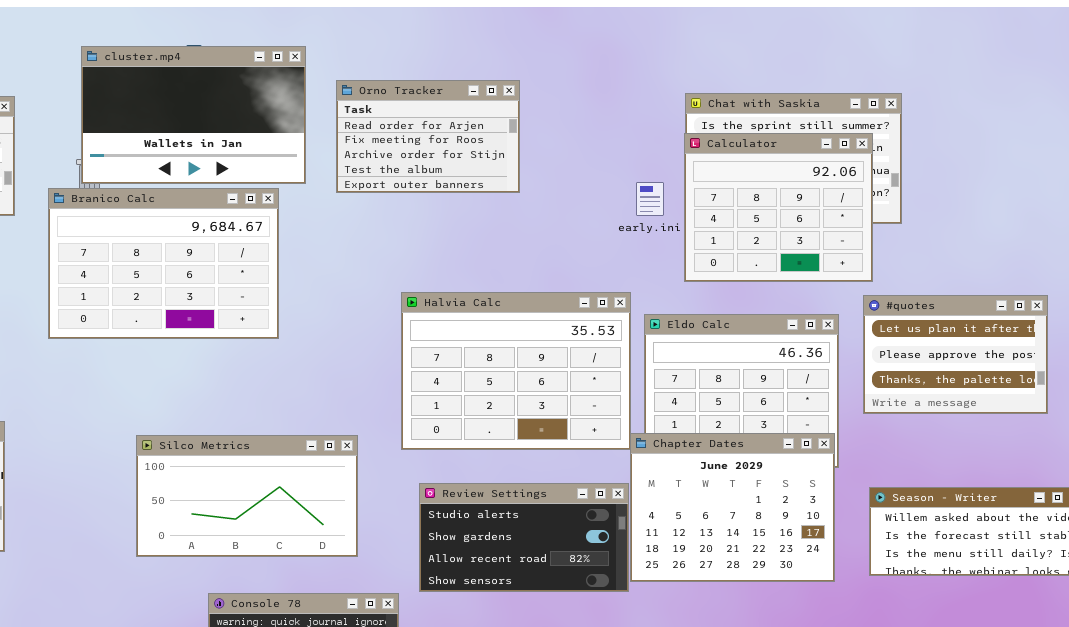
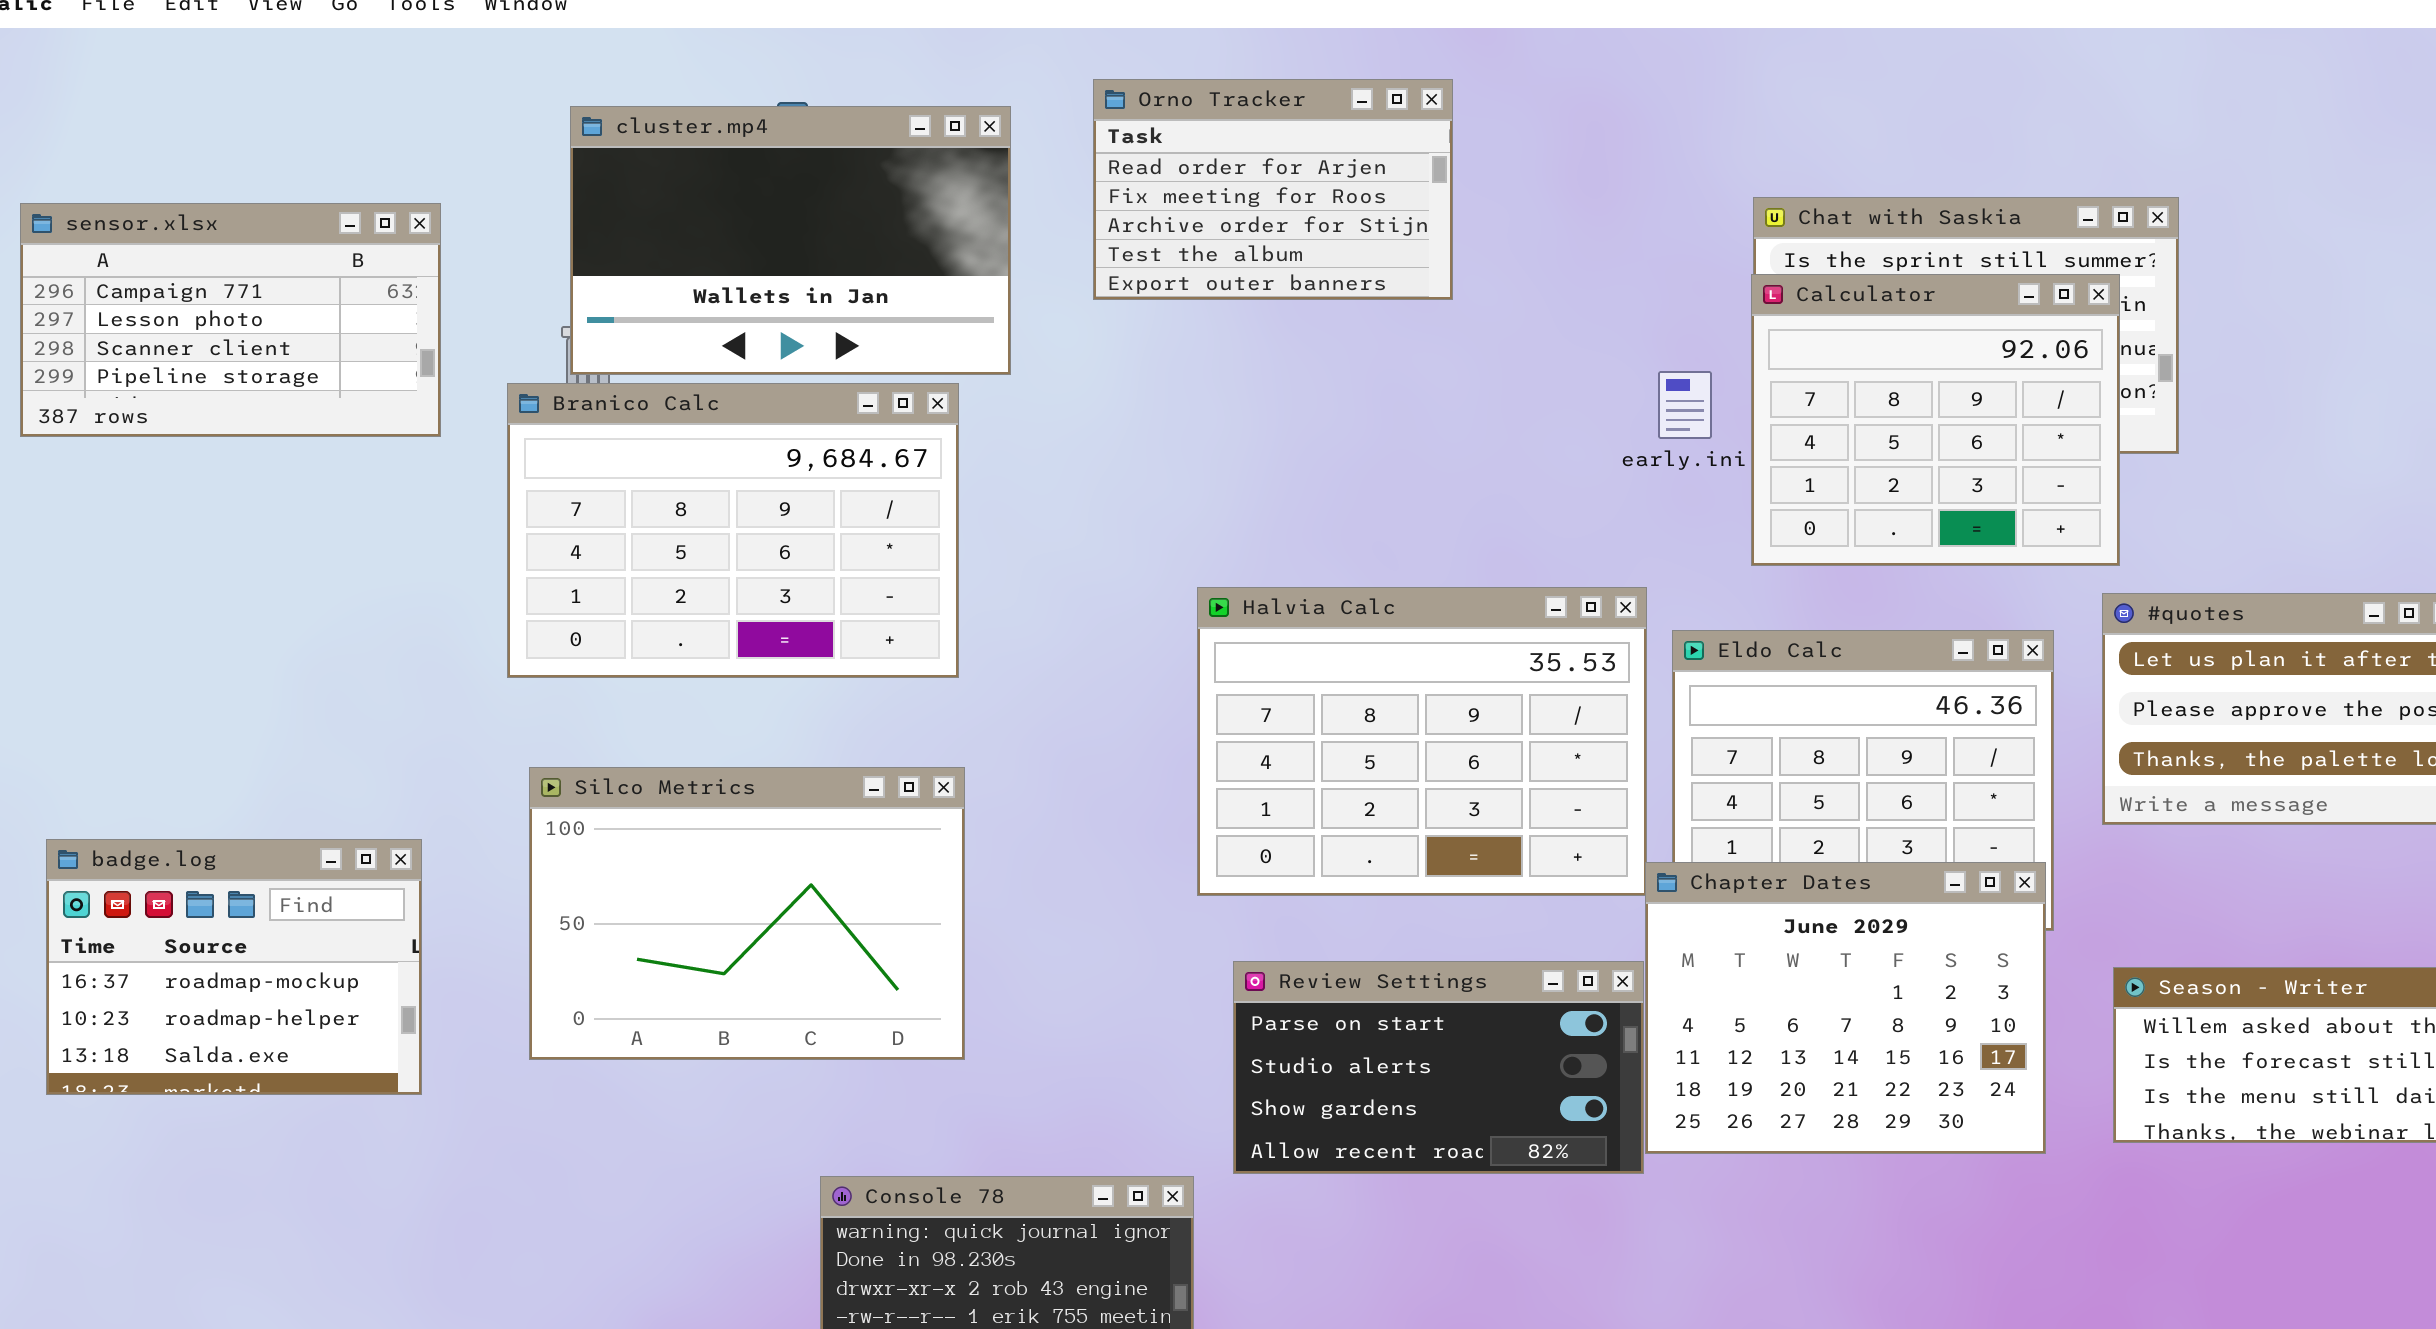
Orno Tracker: [336,80,520,193] -> [1093,79,1453,300], moved
Silco Metrics: [136,435,358,557] -> [529,767,965,1060], moved, resized
Review Settings: [419,483,629,592] -> [1233,961,1644,1174], scrolled up 1 row

